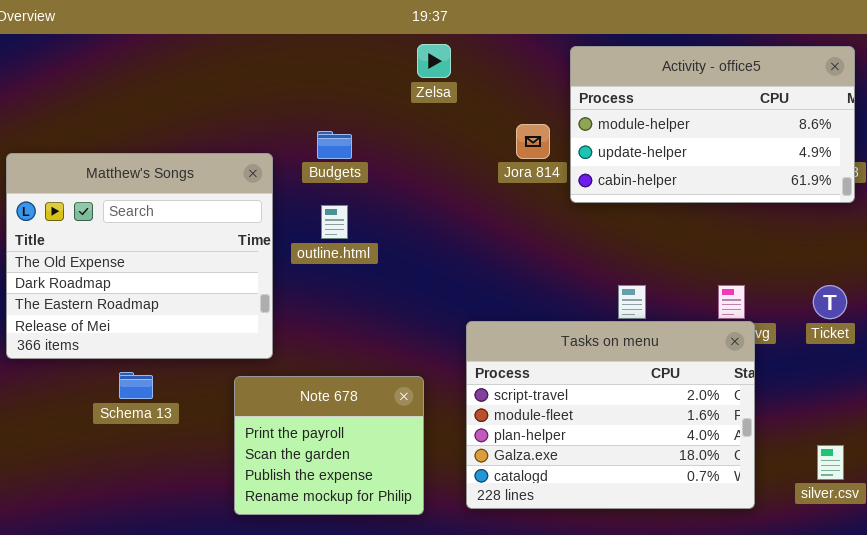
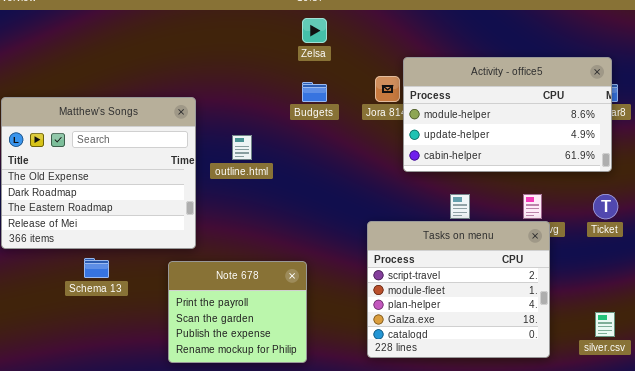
Activity - office5: [570,46,855,203] -> [403,57,612,172], moved
Budgets: [317,131,352,159] -> [302,82,327,102], moved
Tasks on menu: [466,321,755,509] -> [367,221,550,358], resized

